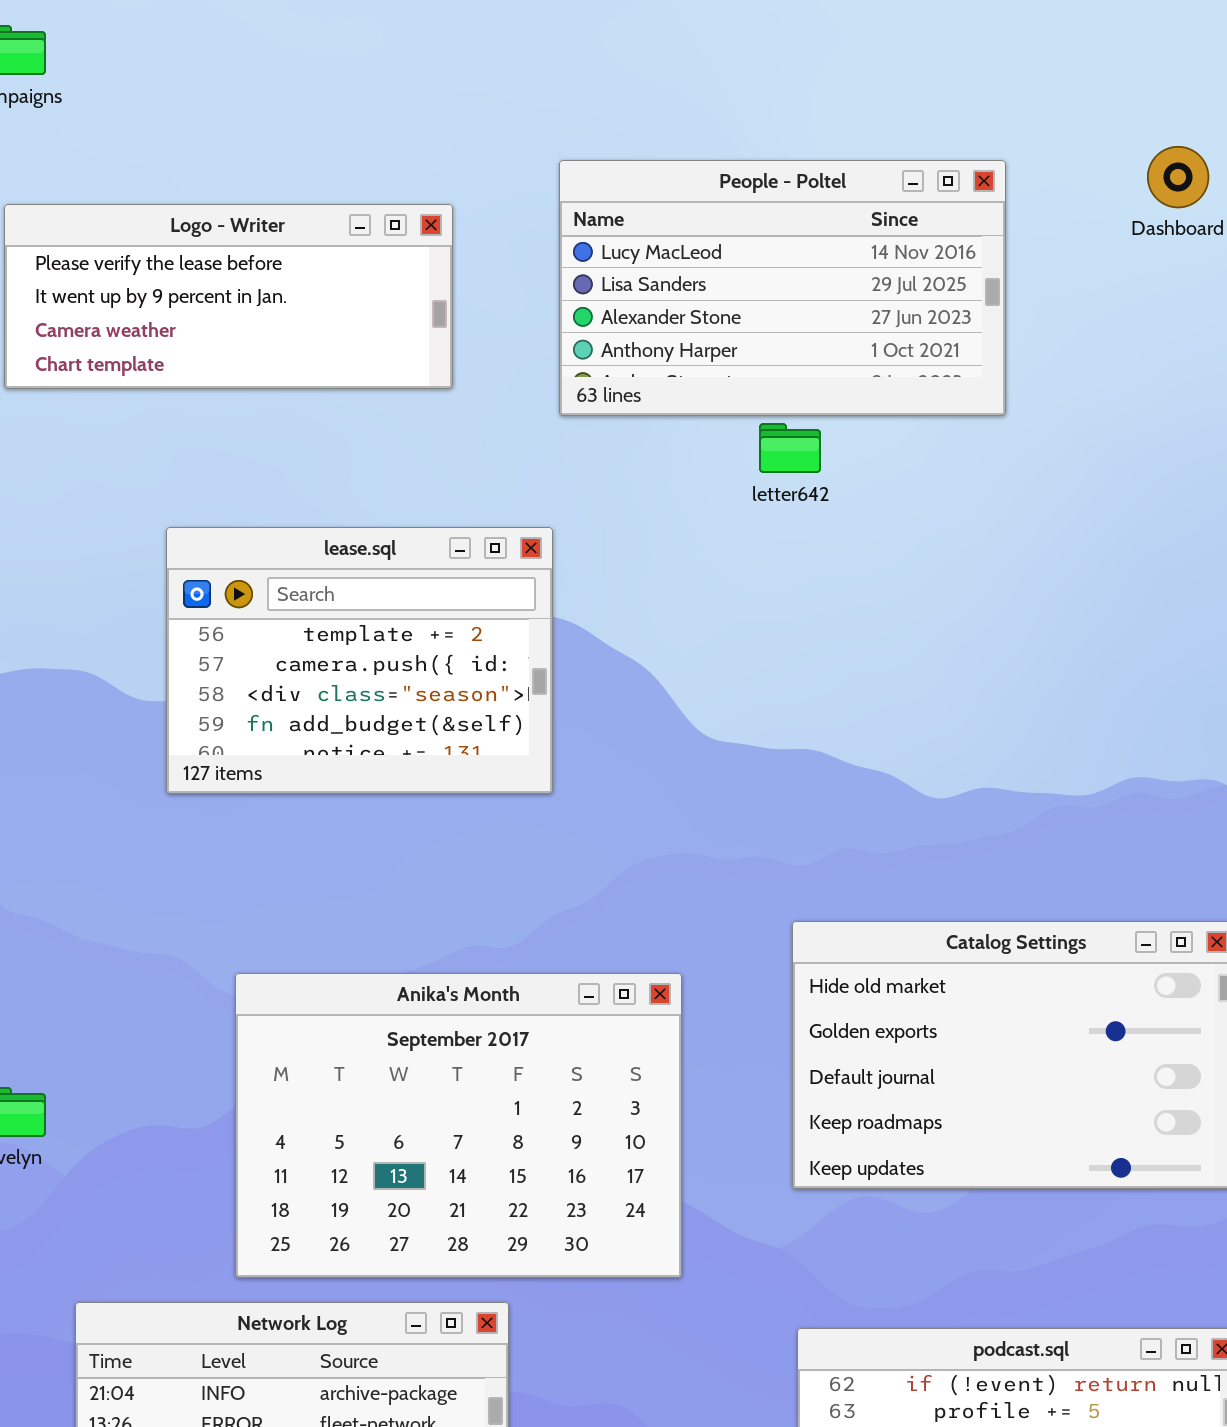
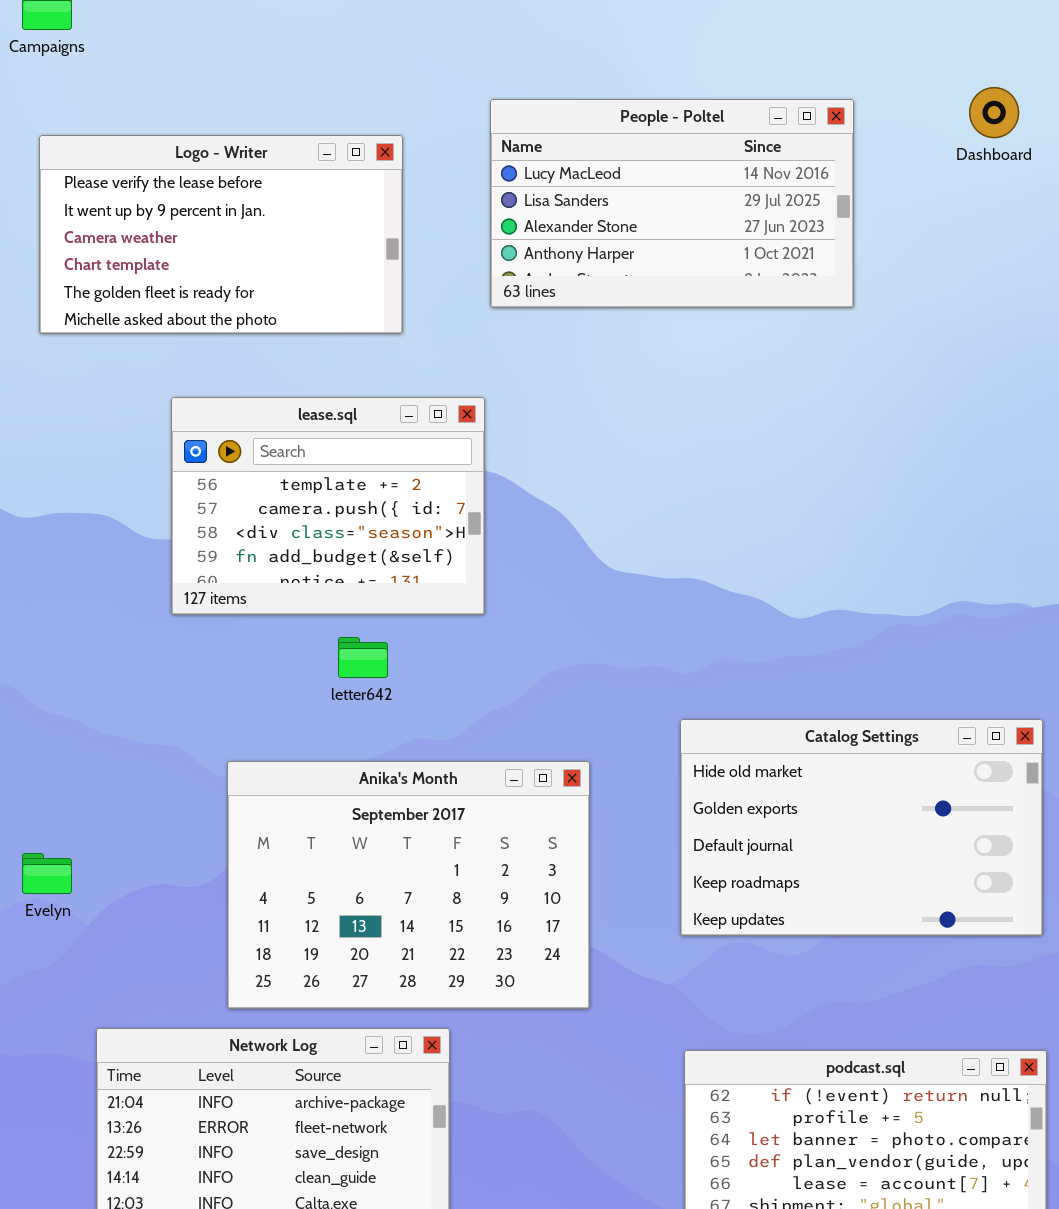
Logo - Writer: [4,204,453,389] -> [39,135,403,334], resized
letter642: [759,423,821,473] -> [338,637,388,678], moved

